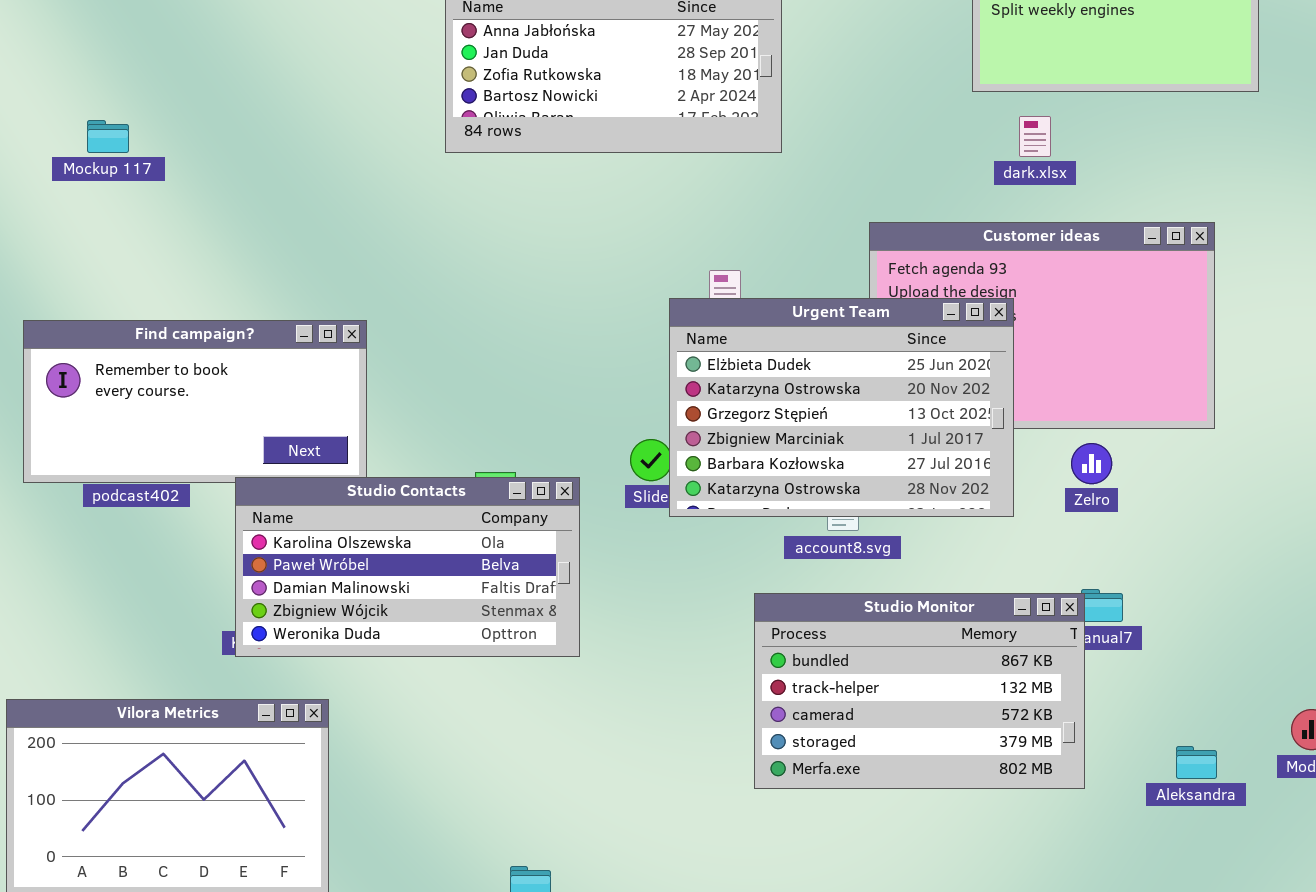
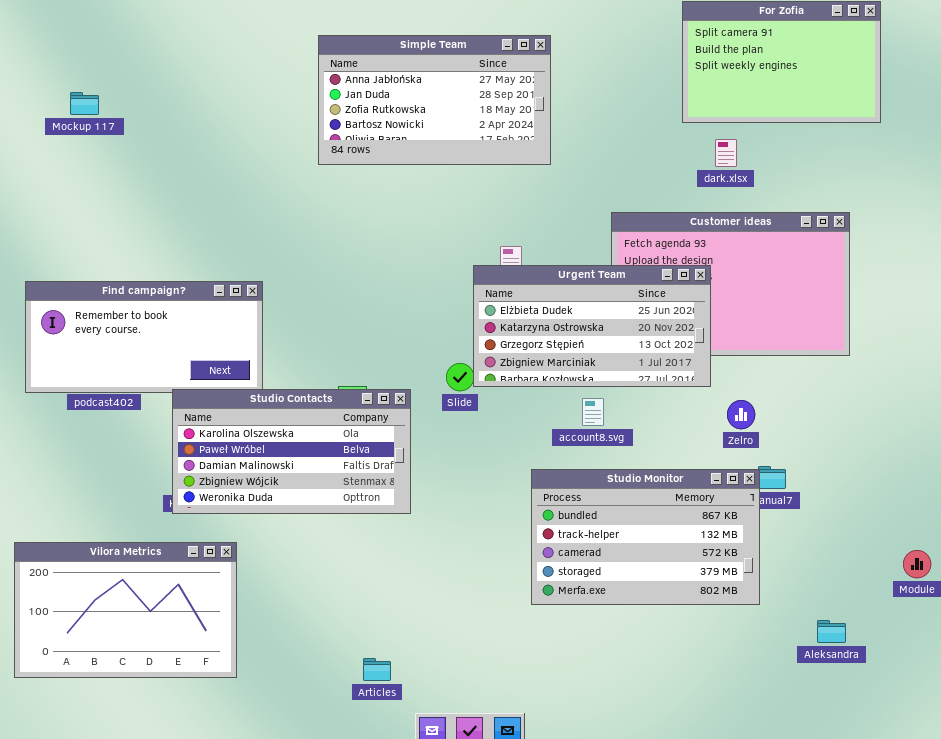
Mockup 117: [87,120,129,153] -> [70,92,99,115], moved
Urgent Team: [669,298,1014,517] -> [473,265,711,387], resized
Zelro: [1071,443,1112,484] -> [727,400,755,429], moved
Aleksandra: [1176,746,1217,779] -> [817,620,846,643], moved

